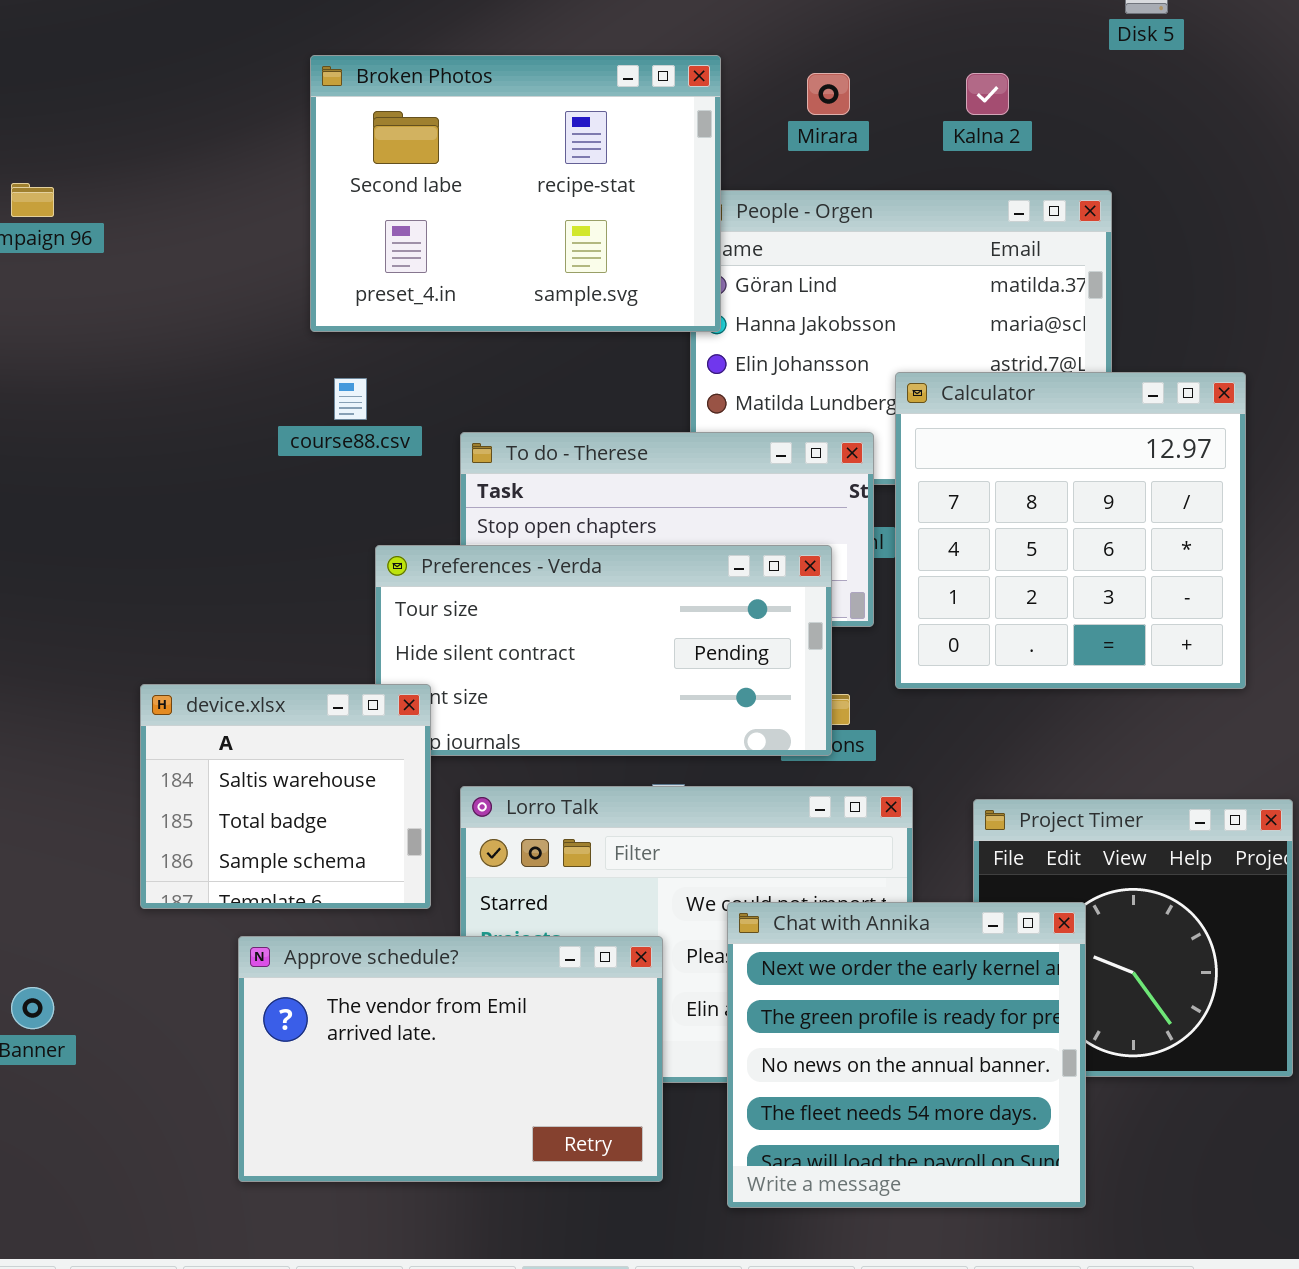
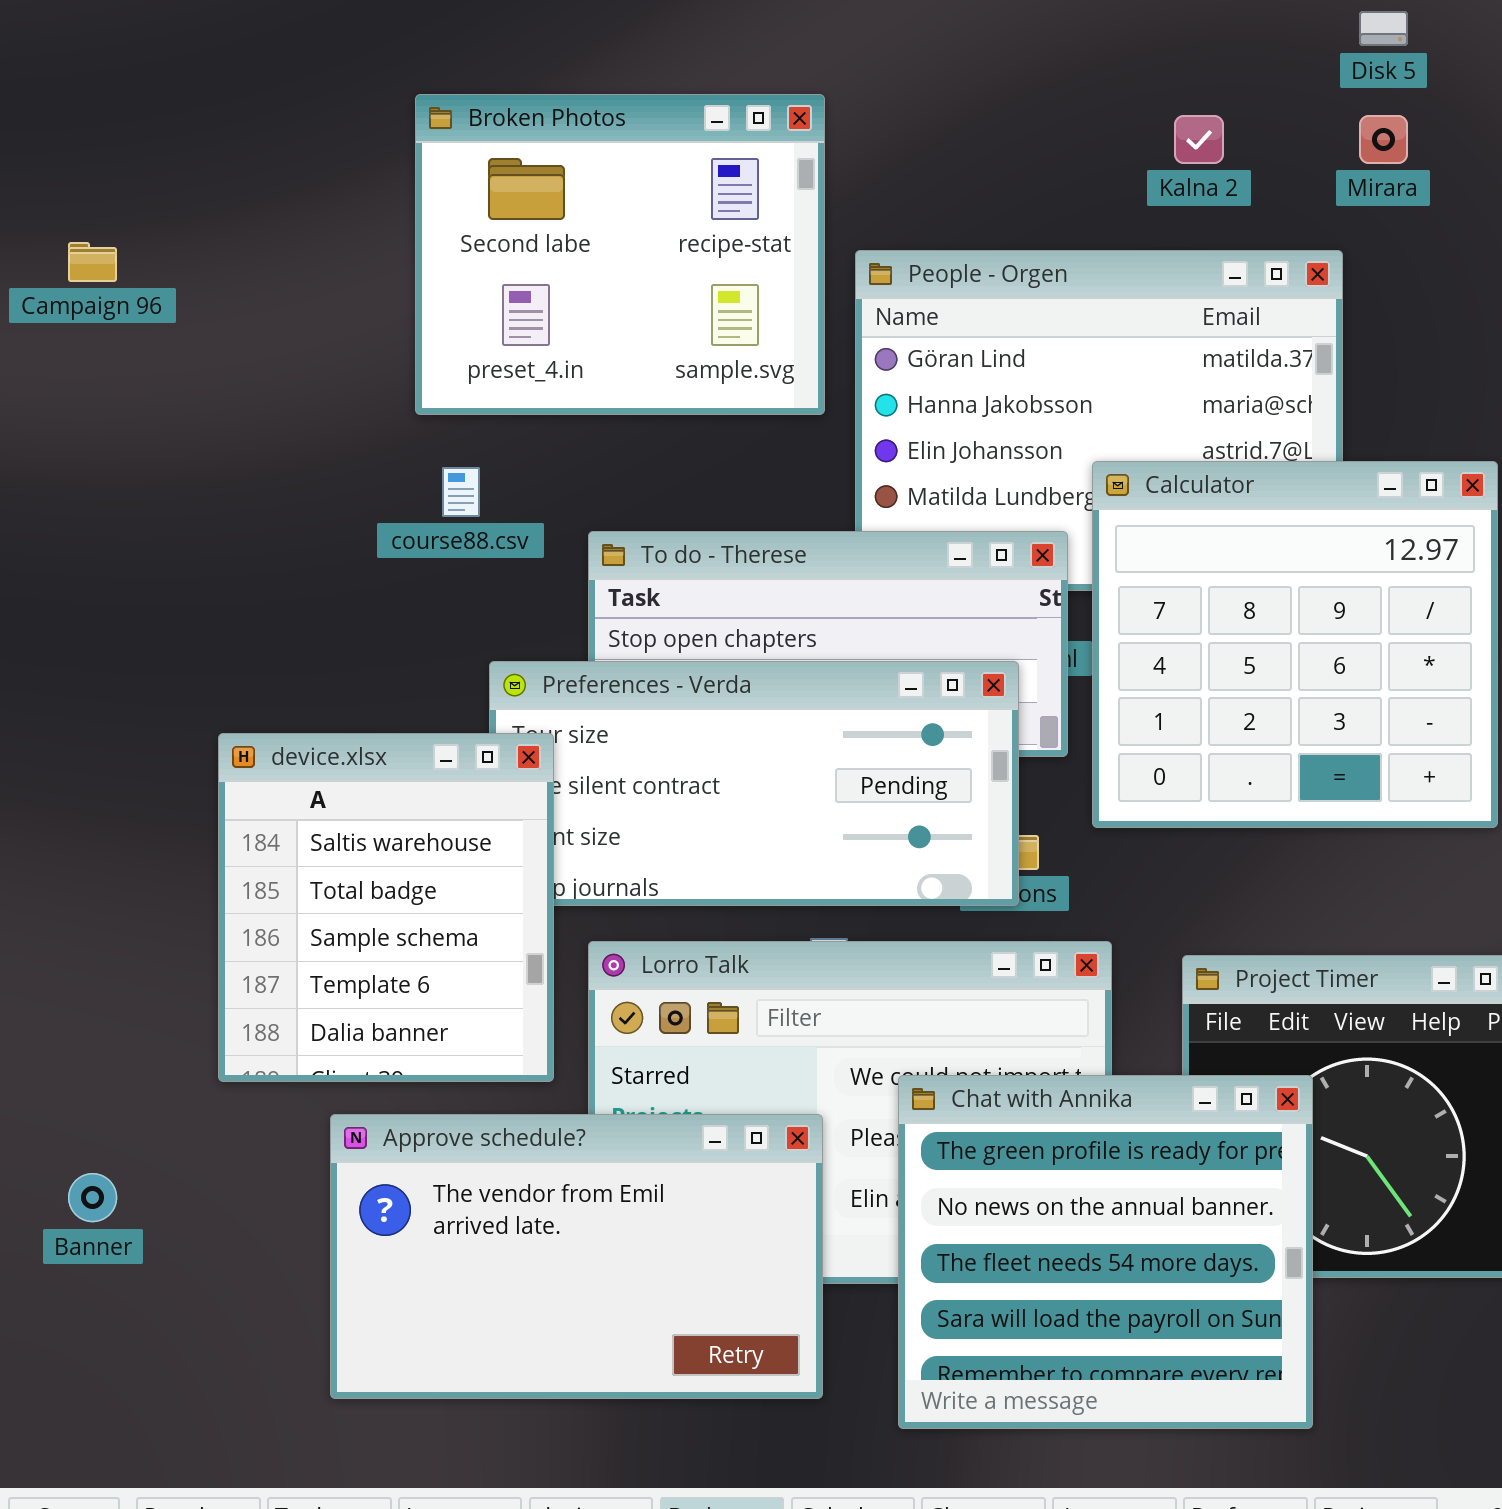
Broken Photos: [310,55,721,332] -> [415,94,825,415], resized
Mirara: [807,73,850,115] -> [1359,115,1408,164], moved
device.xlsx: [140,684,431,909] -> [218,733,554,1082], resized
Chat with Annika: [727,902,1086,1208] -> [898,1075,1313,1429], scrolled down 1 row

